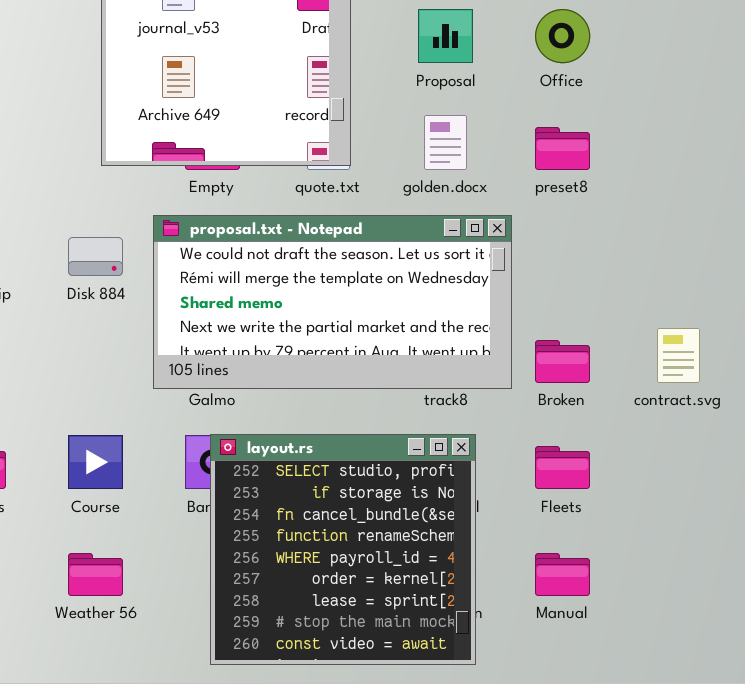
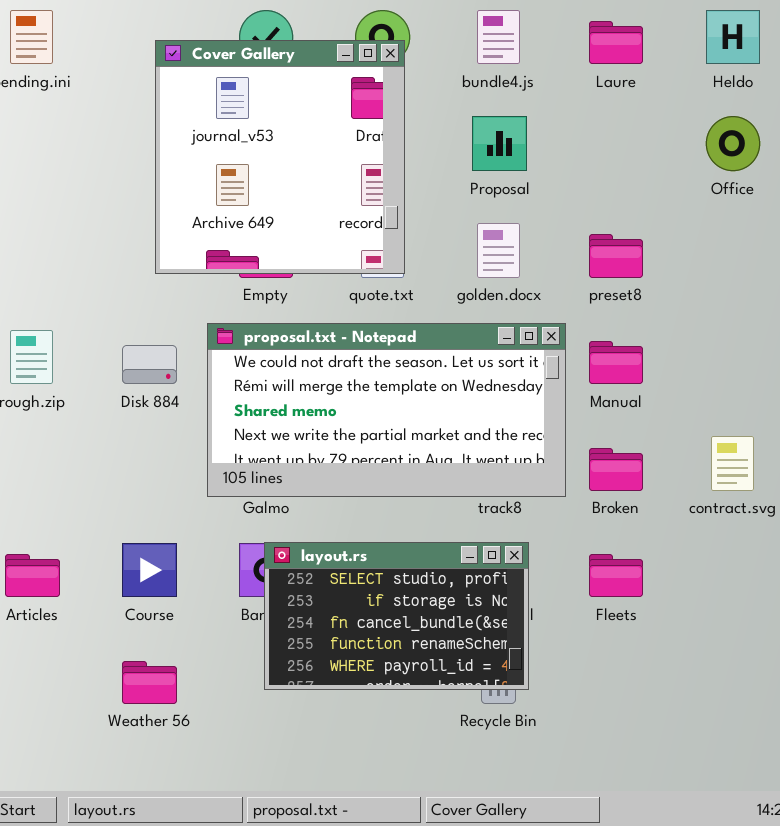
Office: [535,9,590,63] -> [706,116,760,171], moved
layout.rs: [210,434,476,665] -> [264,542,529,690], resized
Manual: [535,553,590,596] -> [589,341,643,384], moved

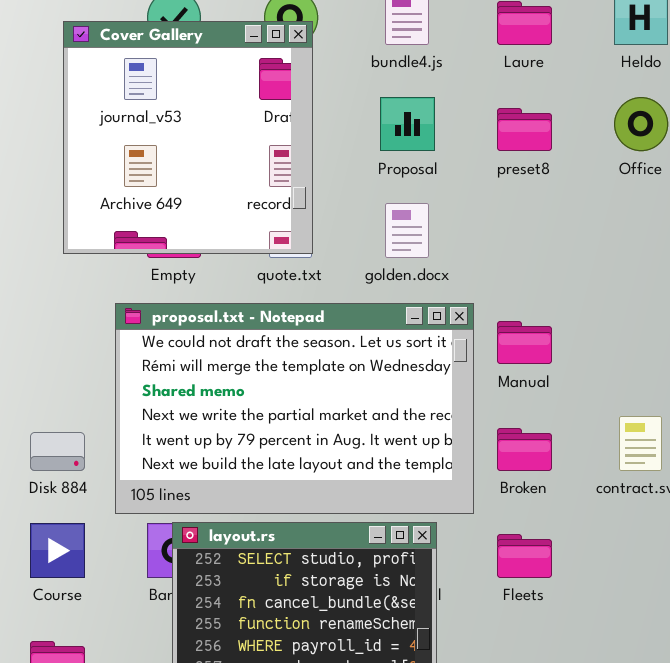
preset8: [589,234,643,278] -> [497,108,552,151], moved
proposal.txt - Notepad: [207,323,566,497] -> [115,303,474,514], resized
Disk 884: [122,345,177,384] -> [30,432,85,471], moved

